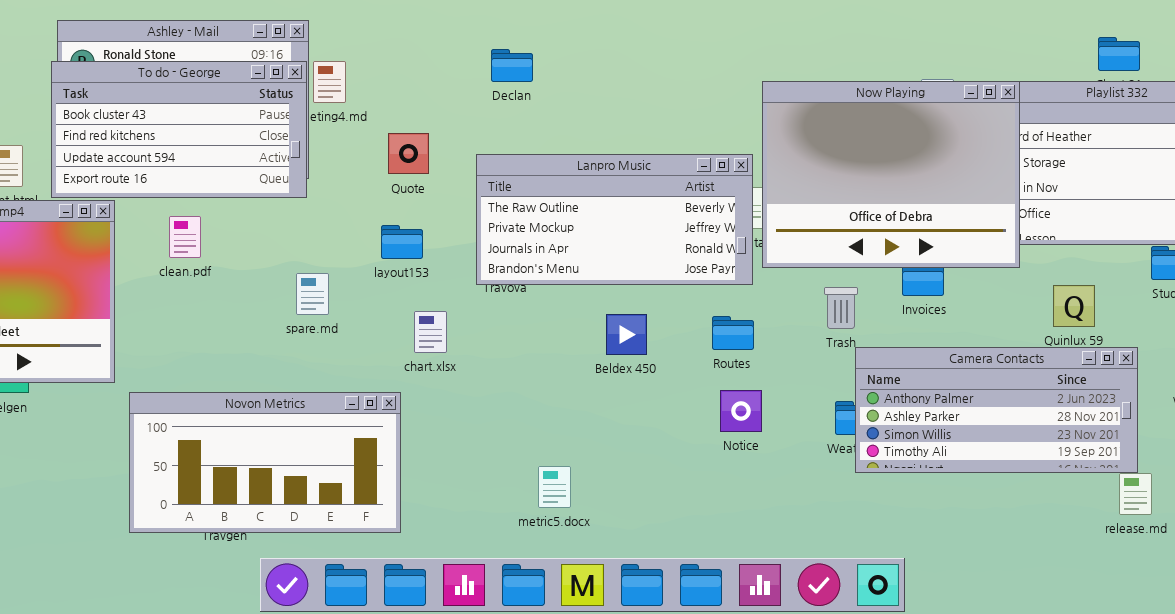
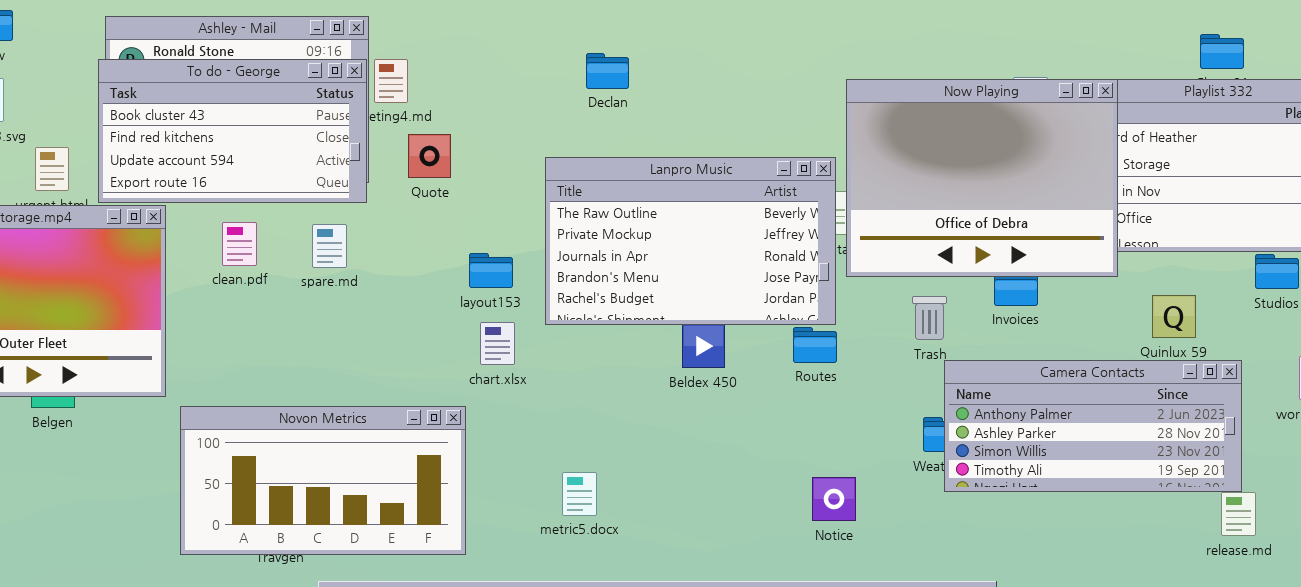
Declan: [491,49,533,82] -> [586,53,629,89], moved
Quote: [388,133,429,174] -> [408,134,451,178], moved
Lanpro Music: [476,154,753,285] -> [545,157,836,325], resized
layout153: [381,225,423,259] -> [469,253,513,288], moved
spare.md: [296,273,329,315] -> [312,224,347,268], moved
Notice: [720,390,762,432] -> [812,477,856,521], moved
metric5.docx: [538,466,571,508] -> [562,472,597,516], moved

